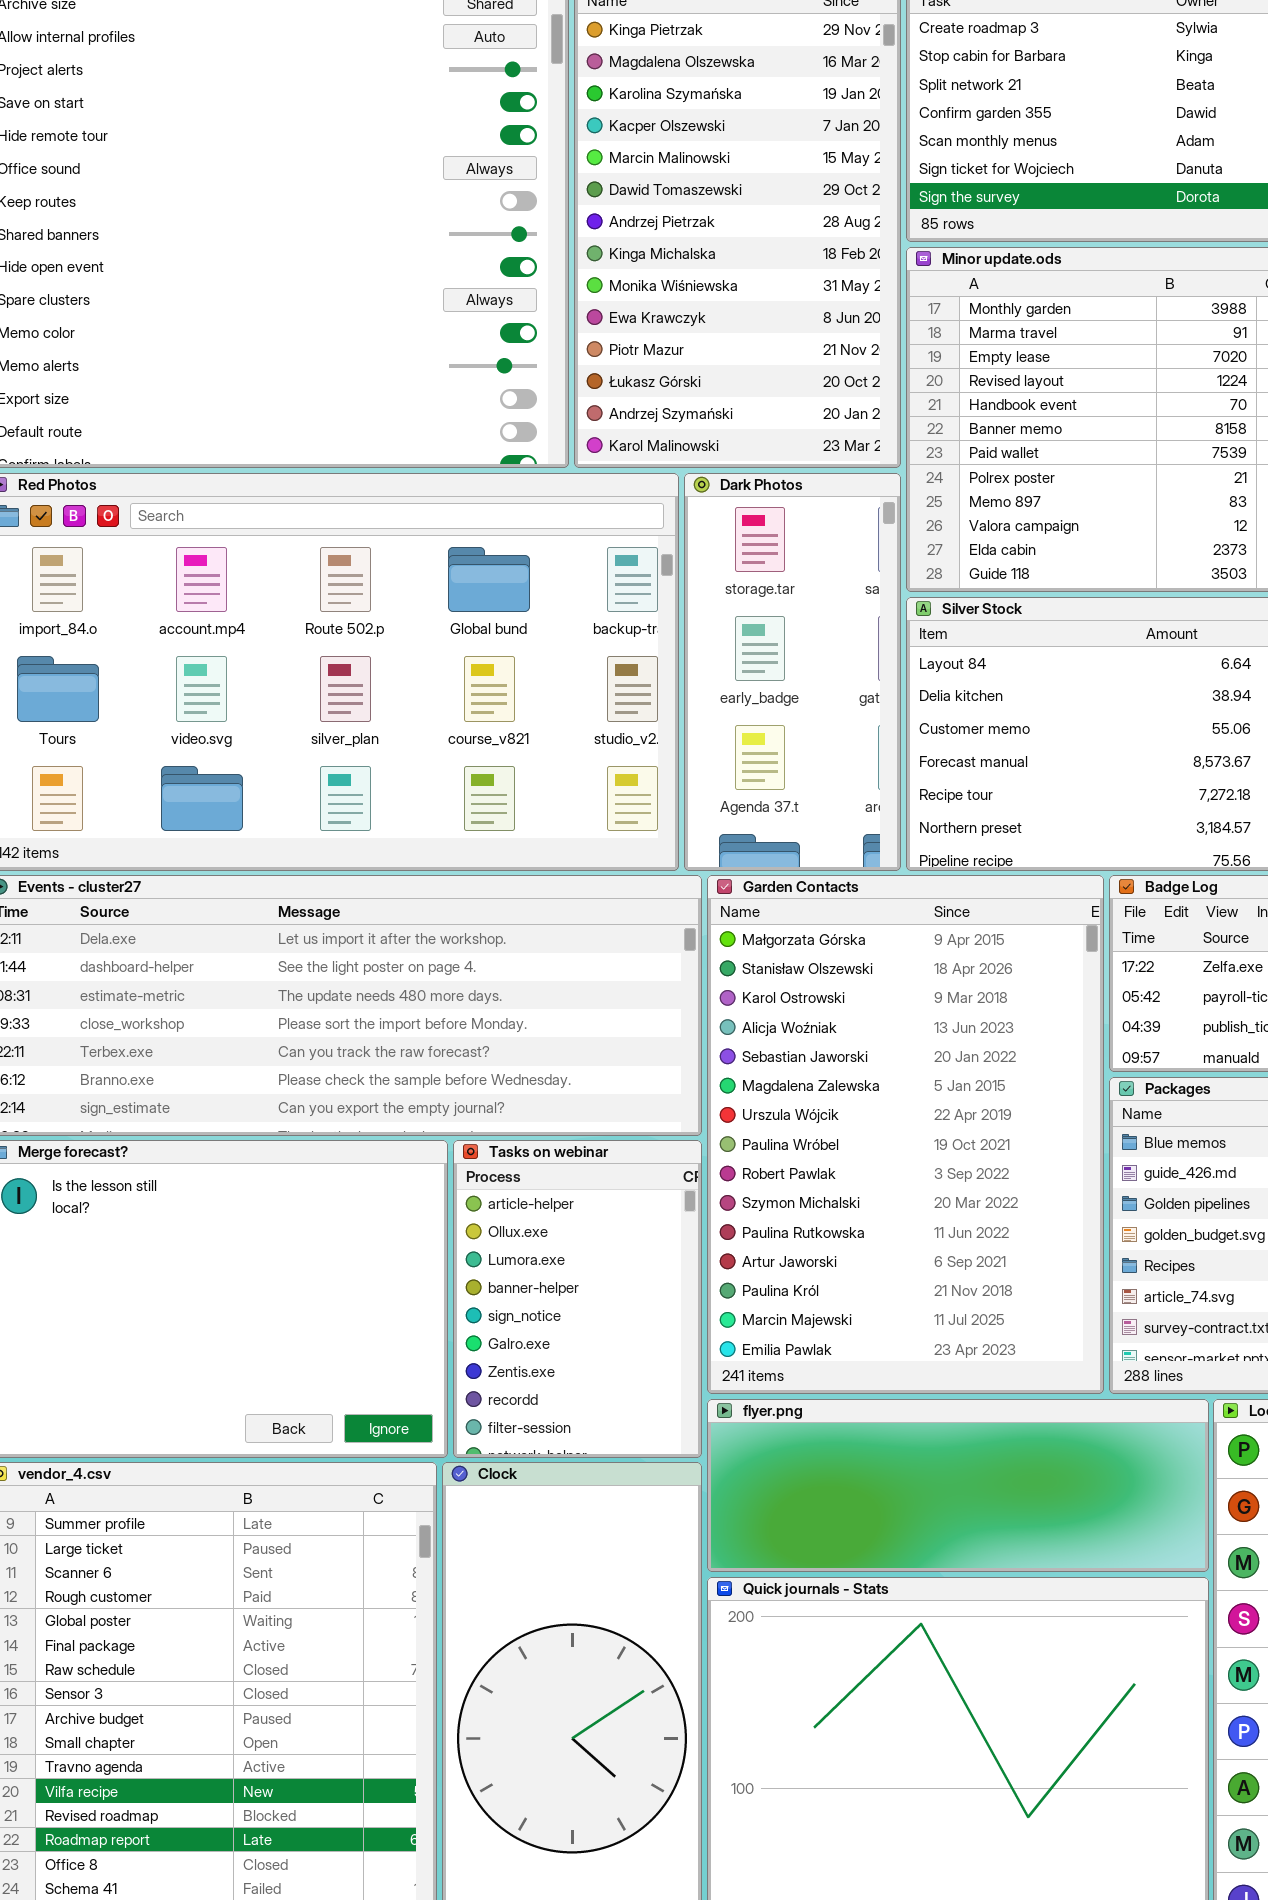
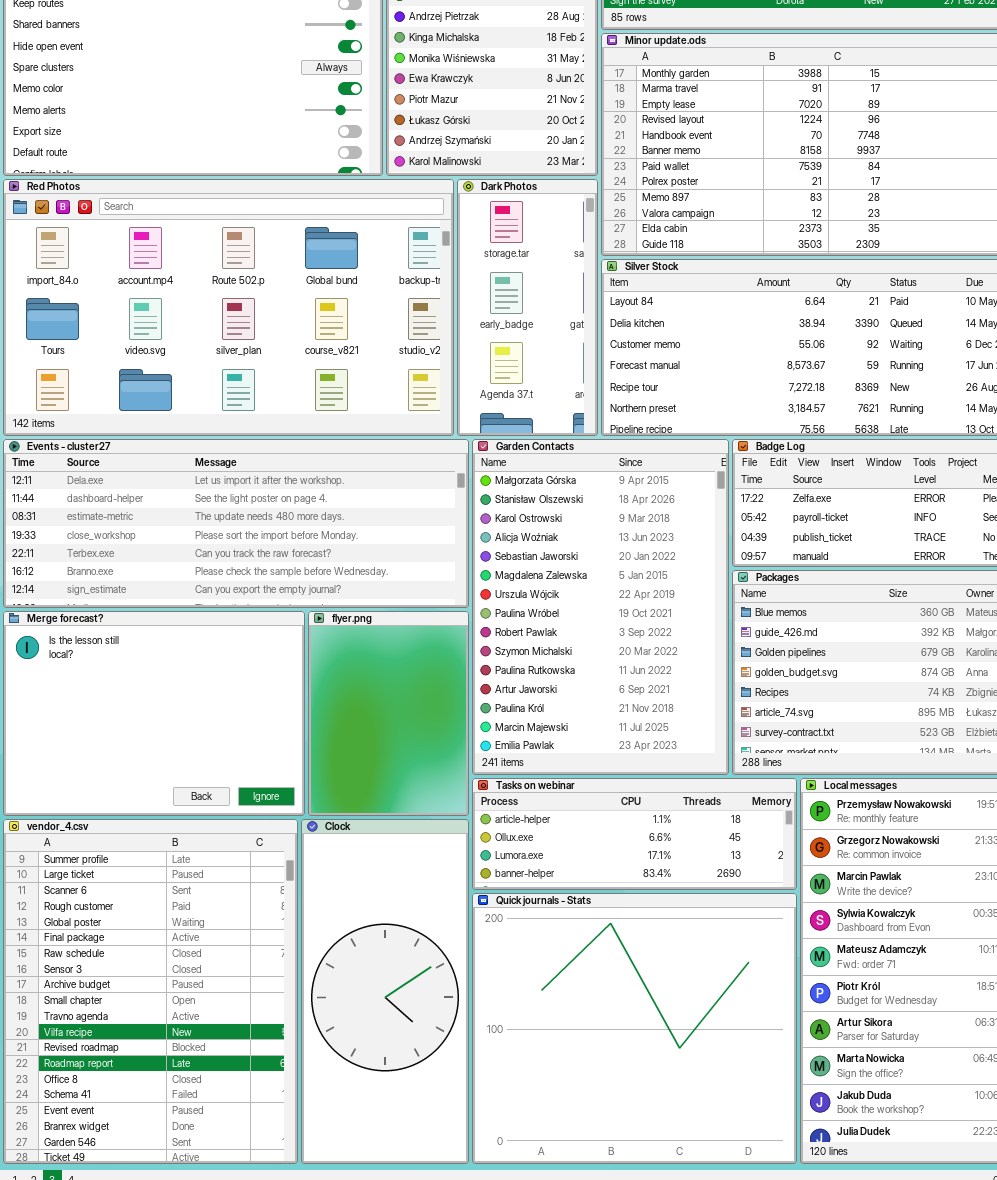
Tasks on webinar: [453,1140,702,1458] -> [472,778,797,890], moved, resized
flyer.png: [707,1399,1209,1572] -> [308,611,469,816], moved, resized

